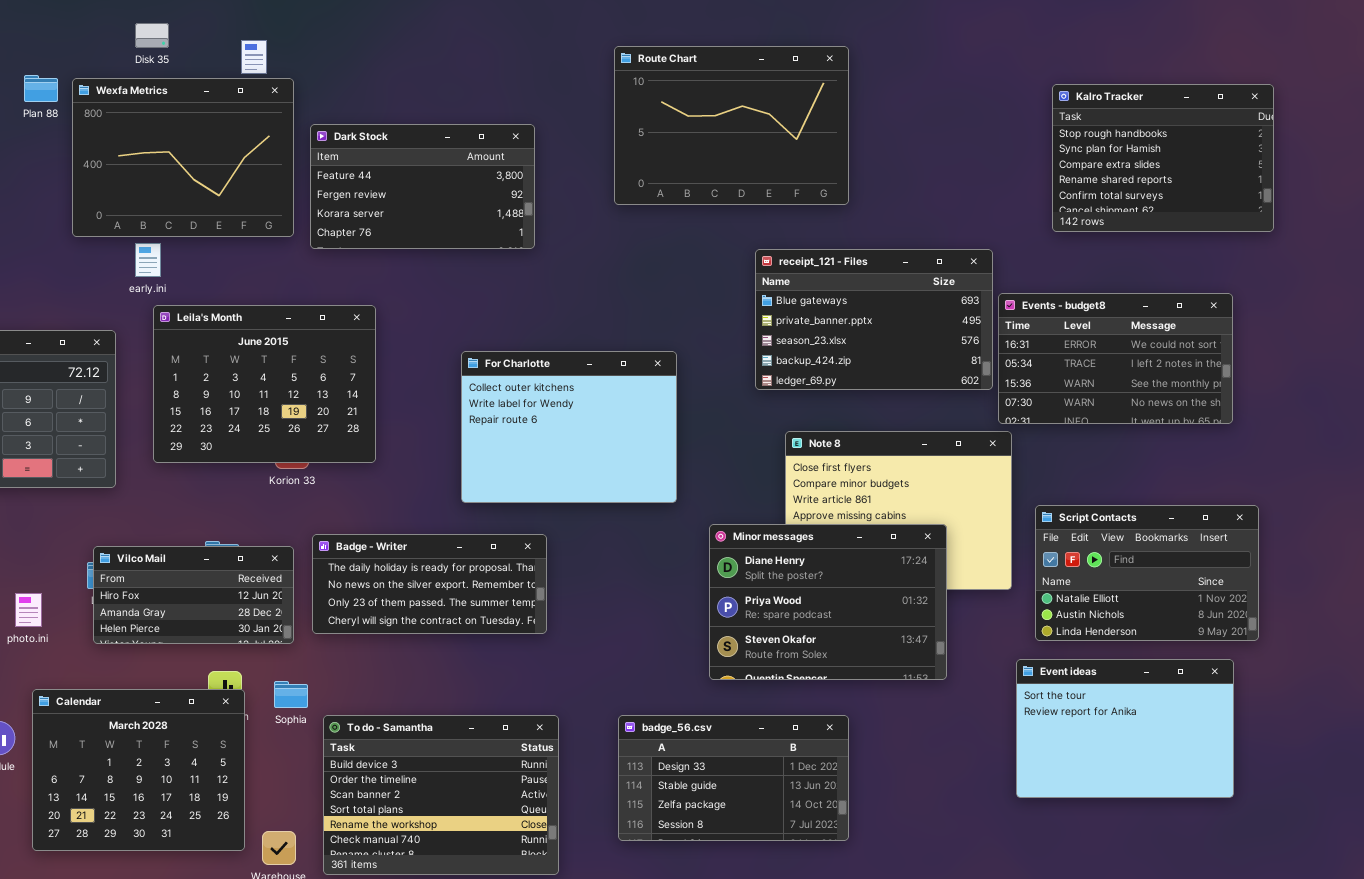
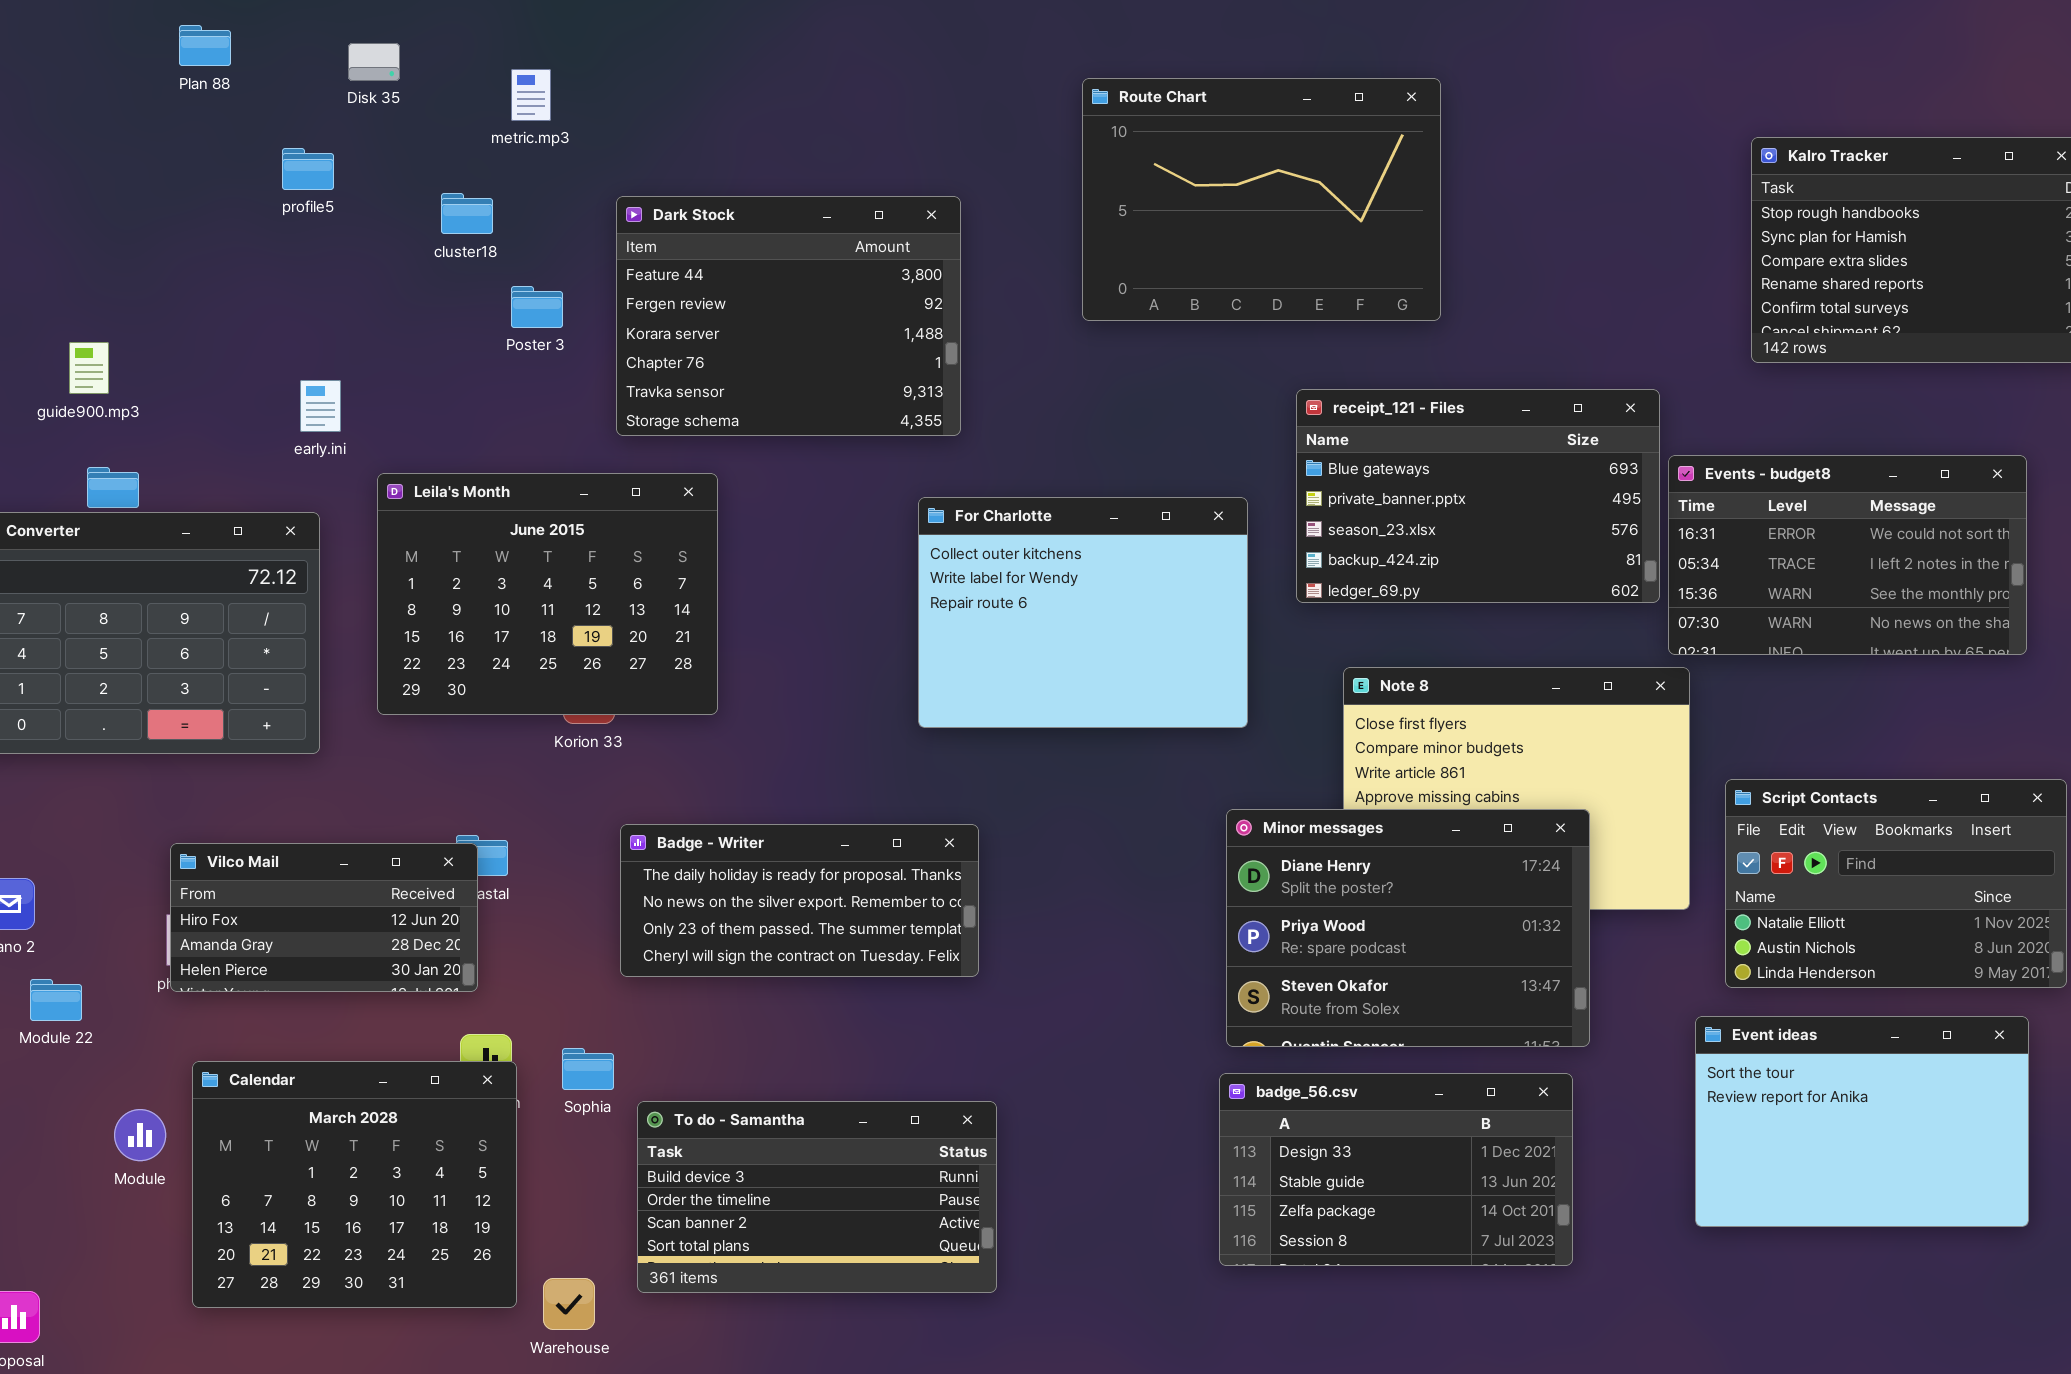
Plan 88: [24,75,58,102] -> [179,25,231,66], moved
Wexfa Metrics: [72,78,294,237] -> none, closed
Dark Stock: [310,124,535,249] -> [616,196,961,436], resized
early.ini: [135,243,161,277] -> [300,380,341,432], moved
For Charlotte: [461,351,677,503] -> [918,497,1248,728], moved
Vilco Mail: [93,546,294,644] -> [170,843,478,992], moved
badge_56.csv: [618,715,849,841] -> [1219,1073,1573,1266], moved
To do - Samantha: [323,715,559,875] -> [637,1101,997,1293], resized

